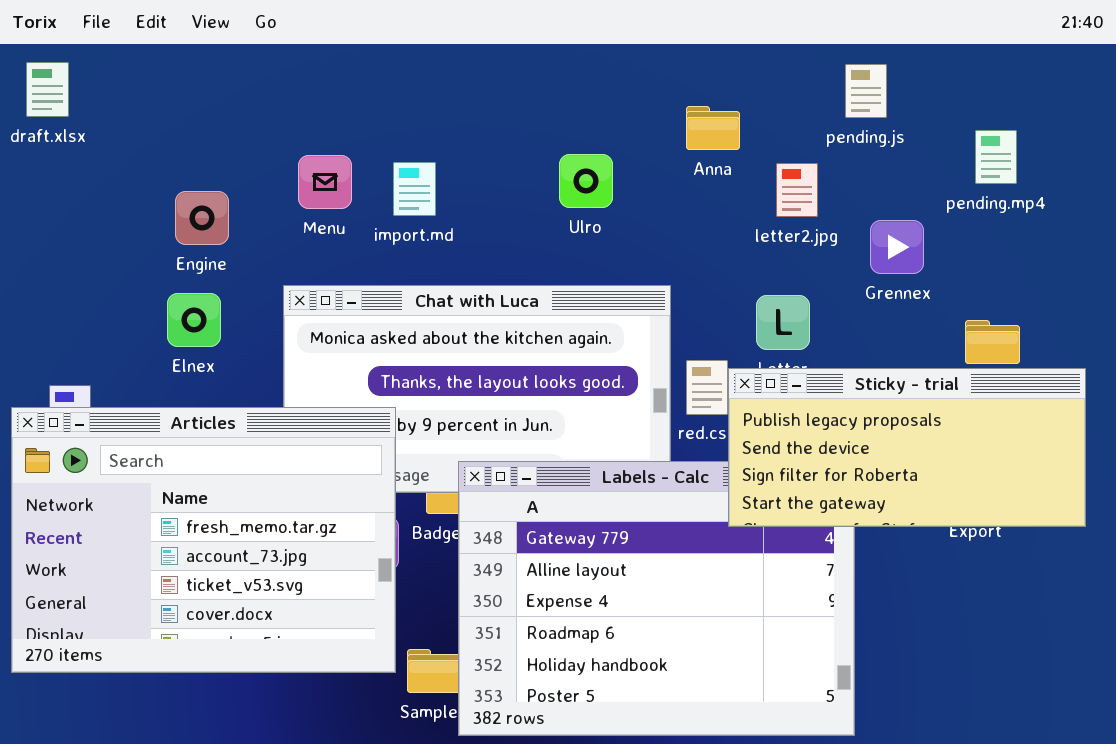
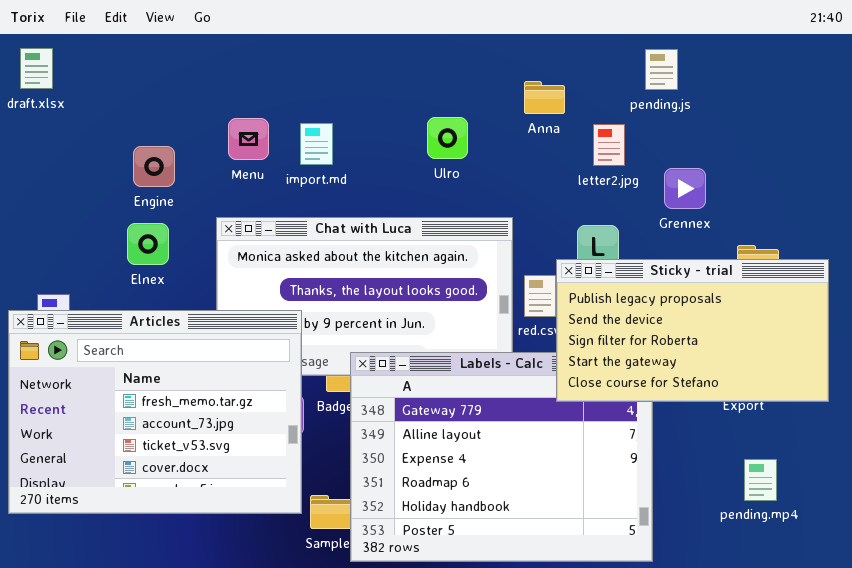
pending.mp4: [975,130,1017,184] -> [744,459,777,501], moved
Sticky - trial: [728,368,1086,527] -> [556,259,829,402], resized

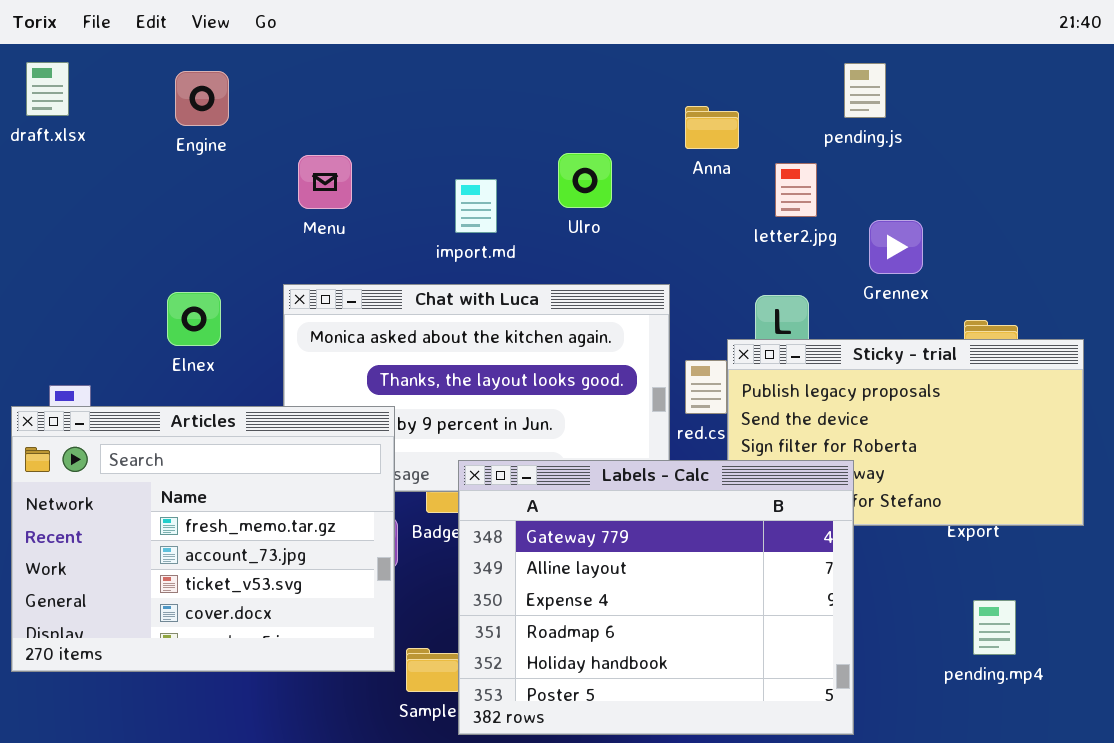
import.md: [300,123,333,165] -> [455,179,497,233], moved
Engine: [133,146,175,187] -> [175,71,229,126], moved
Labels - Calc: [350,352,653,562] -> [458,460,854,735], raised

